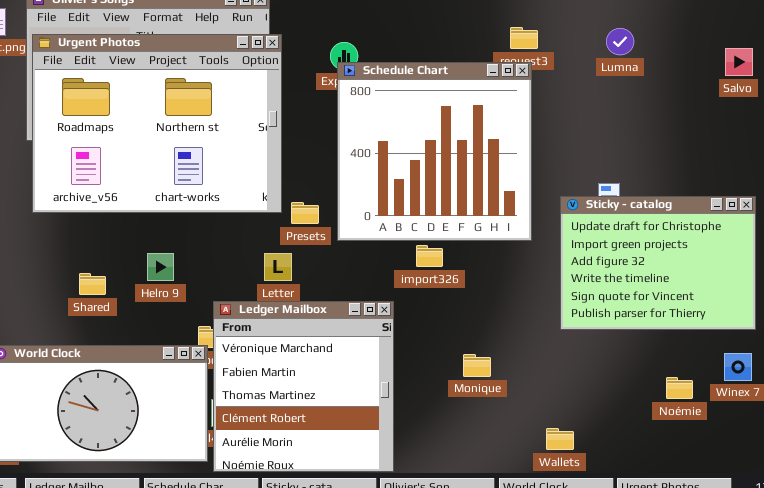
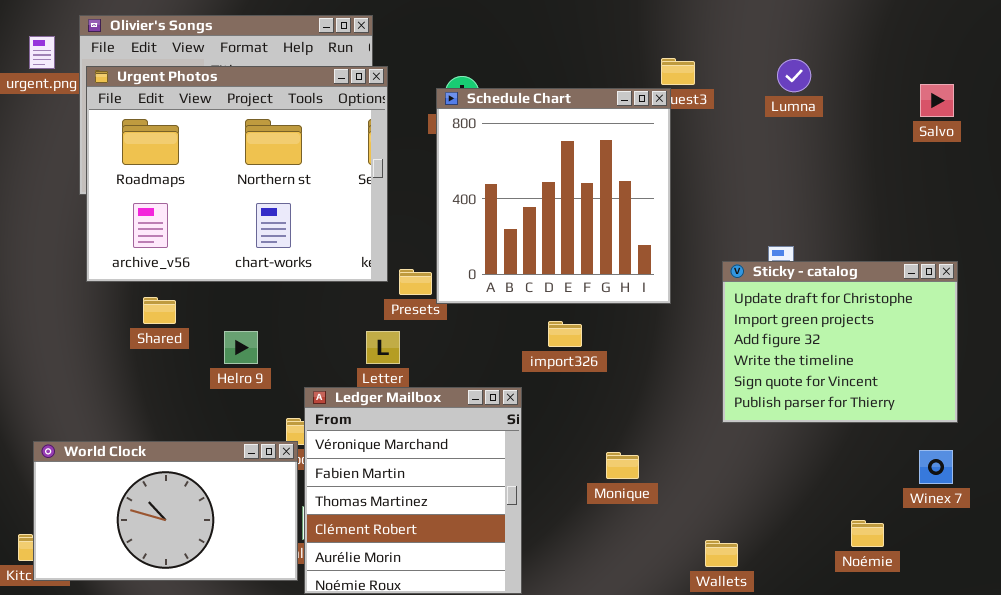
Schedule Chart: [337,62,532,241] -> [436,88,671,304], moved
Shared: [79,273,106,295] -> [143,297,176,324], moved
Noémie: [666,377,693,399] -> [851,520,884,547], moved

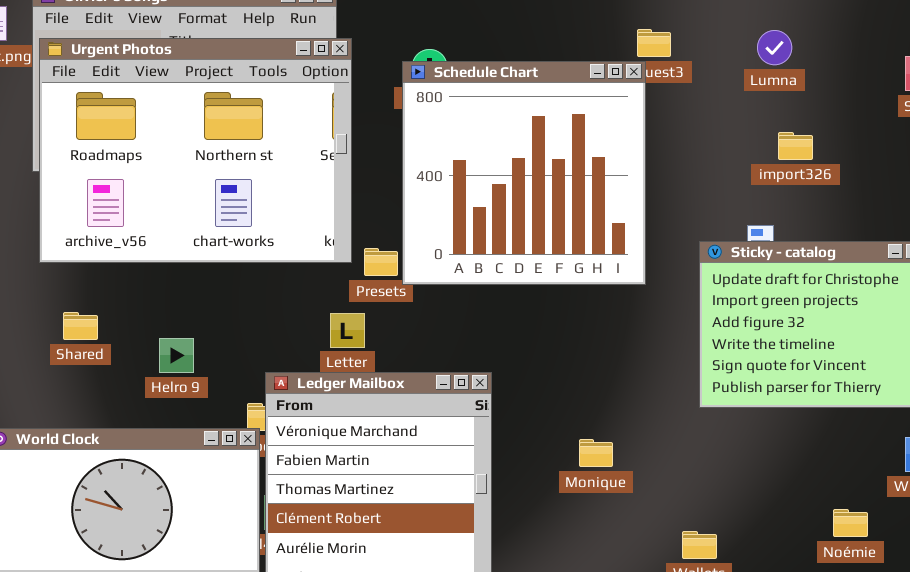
Shared: [143,297,176,324] -> [63,312,98,340], moved
import326: [548,321,582,347] -> [778,132,813,160], moved
Helro 9: [224,331,258,364] -> [159,338,194,373], moved

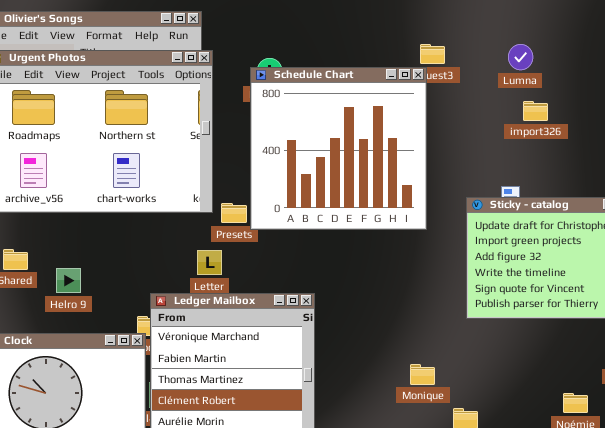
import326: [778,132,813,160] -> [523,101,548,121], moved
Helro 9: [159,338,194,373] -> [56,268,81,293], moved
Monique: [579,439,613,467] -> [410,364,435,385], moved

